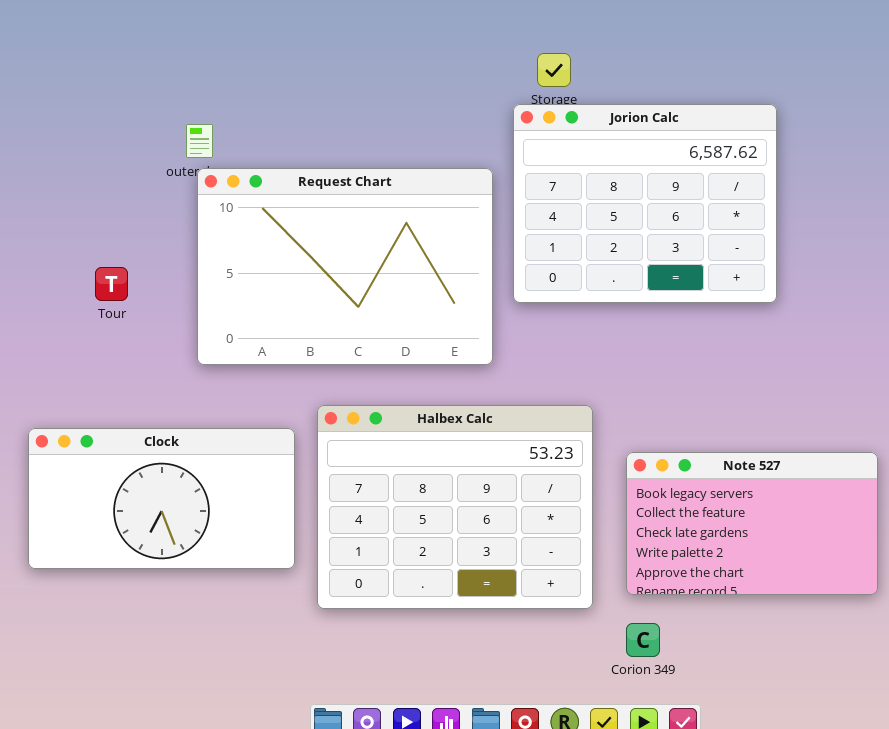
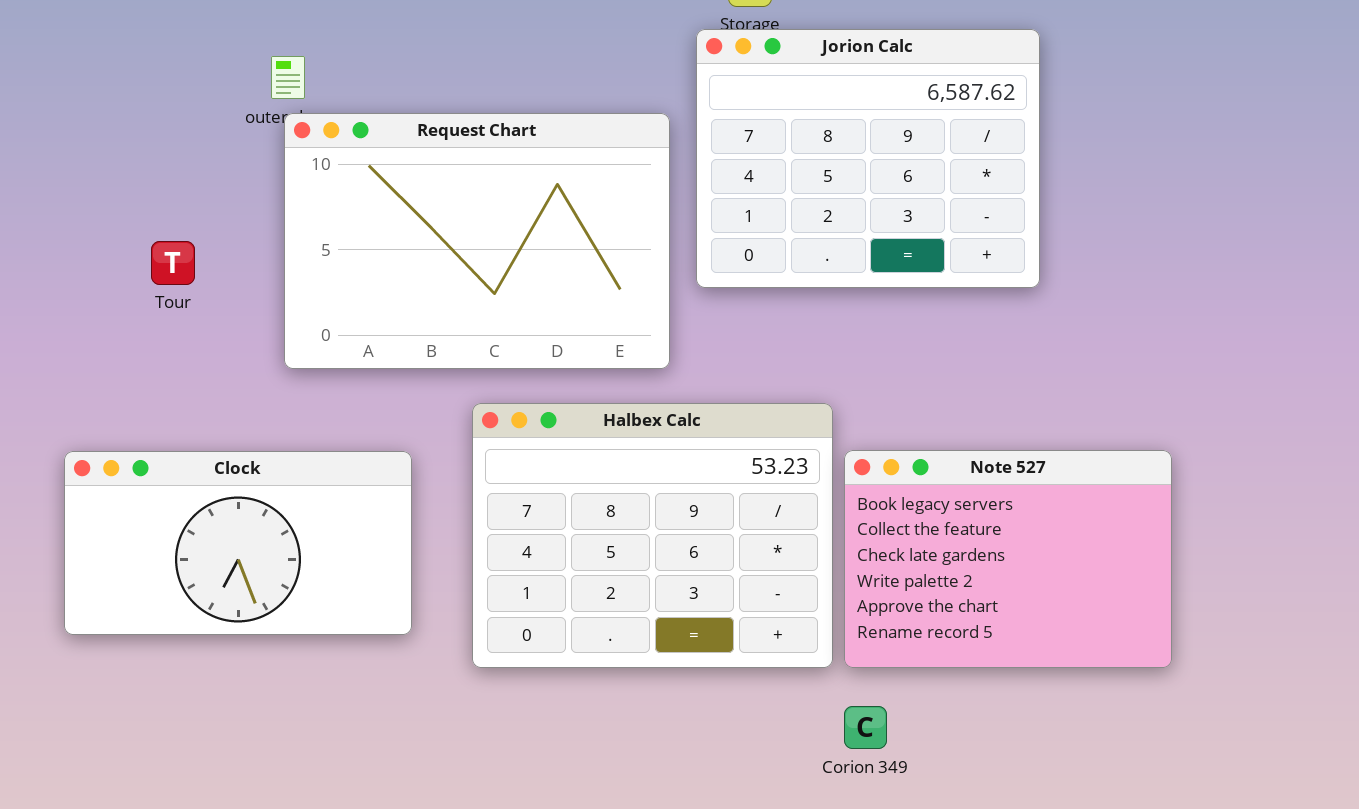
Halbex Calc: [317,405,593,609] -> [472,403,833,668], moved
Note 527: [626,452,878,595] -> [844,450,1172,668], resized

